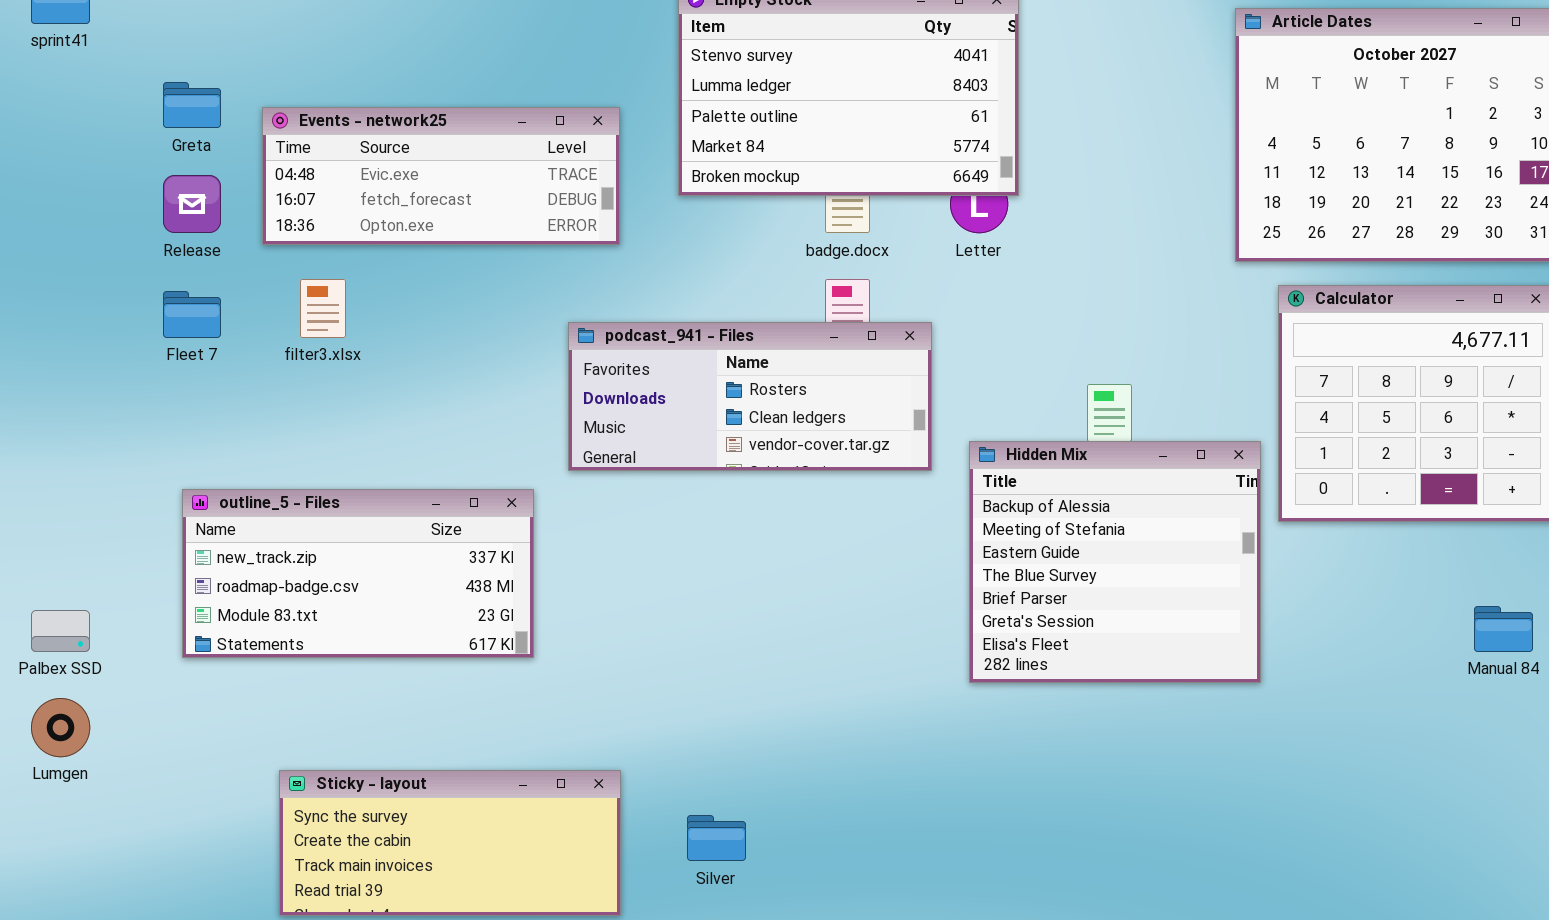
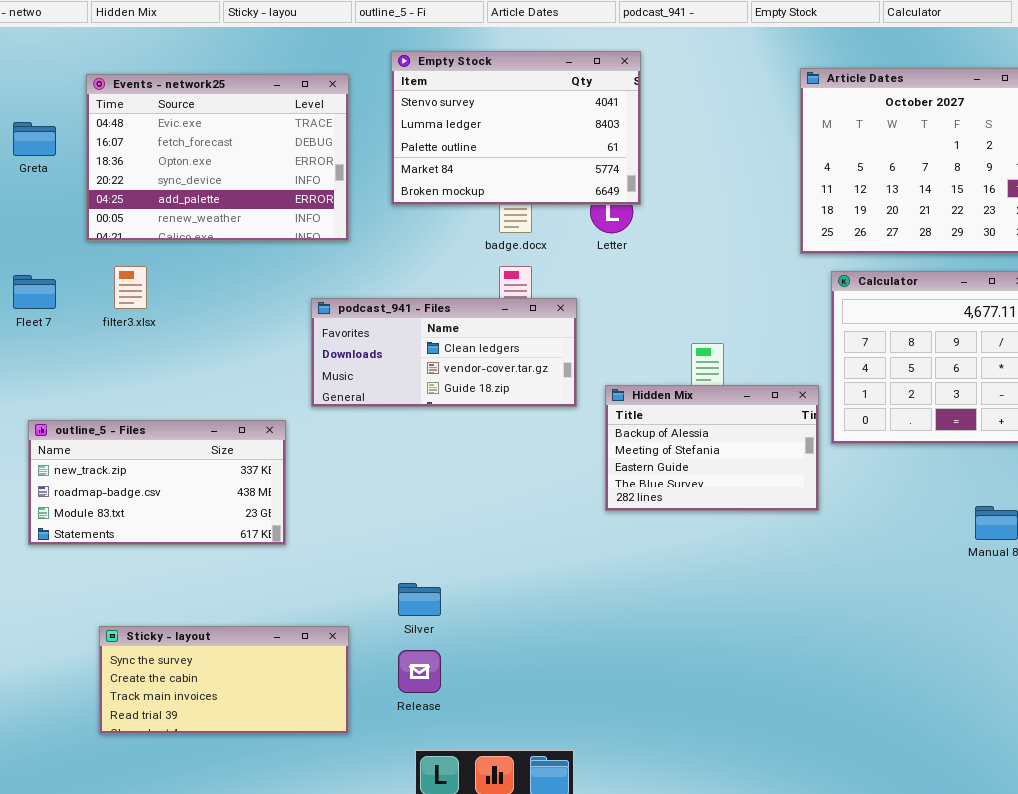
Events - network25: [262,107,620,245] -> [86,74,349,241], resized
Release: [163,175,221,233] -> [398,650,441,693], moved
podcast_941 - Files: [568,322,932,471] -> [311,298,577,407], scrolled down 1 row
Hidden Mix: [969,441,1261,683] -> [605,385,819,511], resized
Silver: [687,815,746,861] -> [398,583,441,616], moved

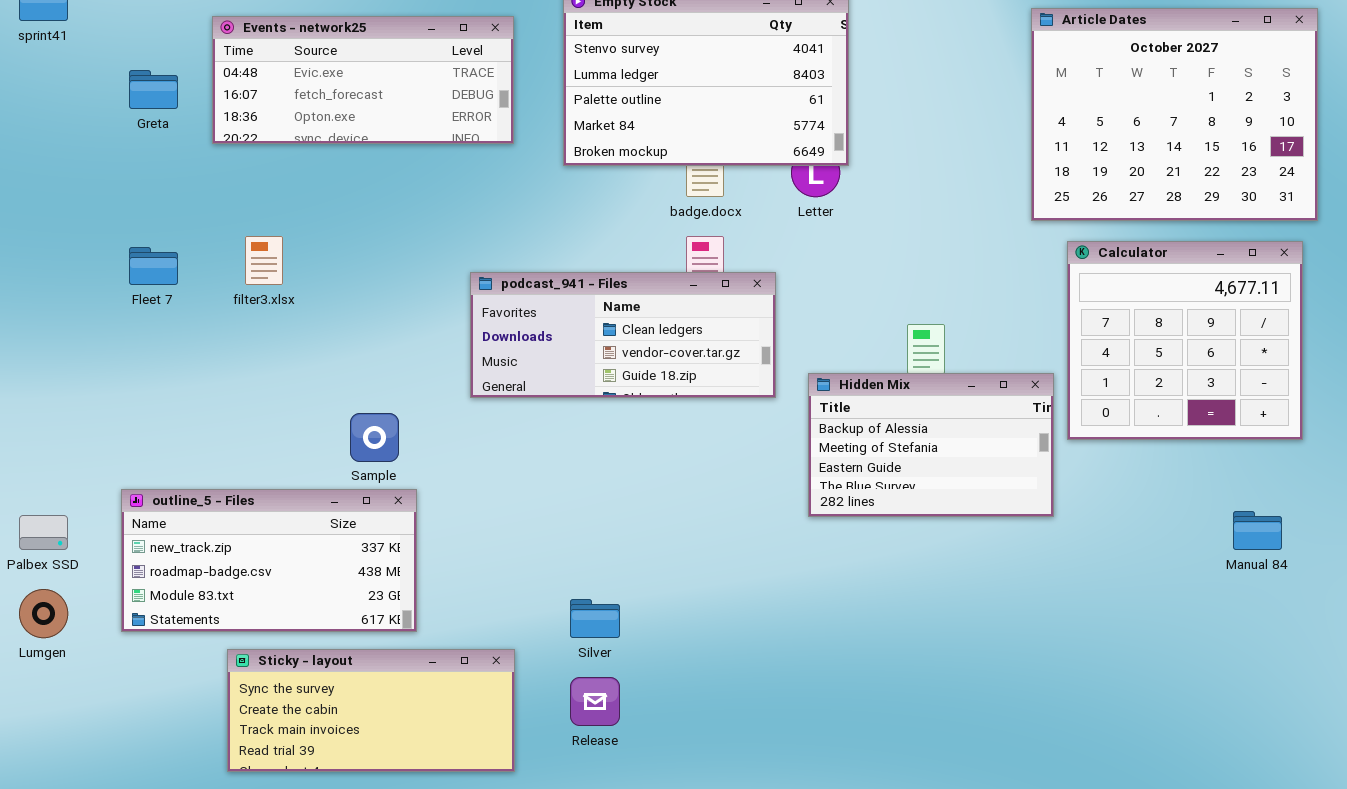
Events - network25: [86,74,349,241] -> [212,16,514,144], resized
outline_5 - Files: [28,420,286,545] -> [121,489,417,632], moved

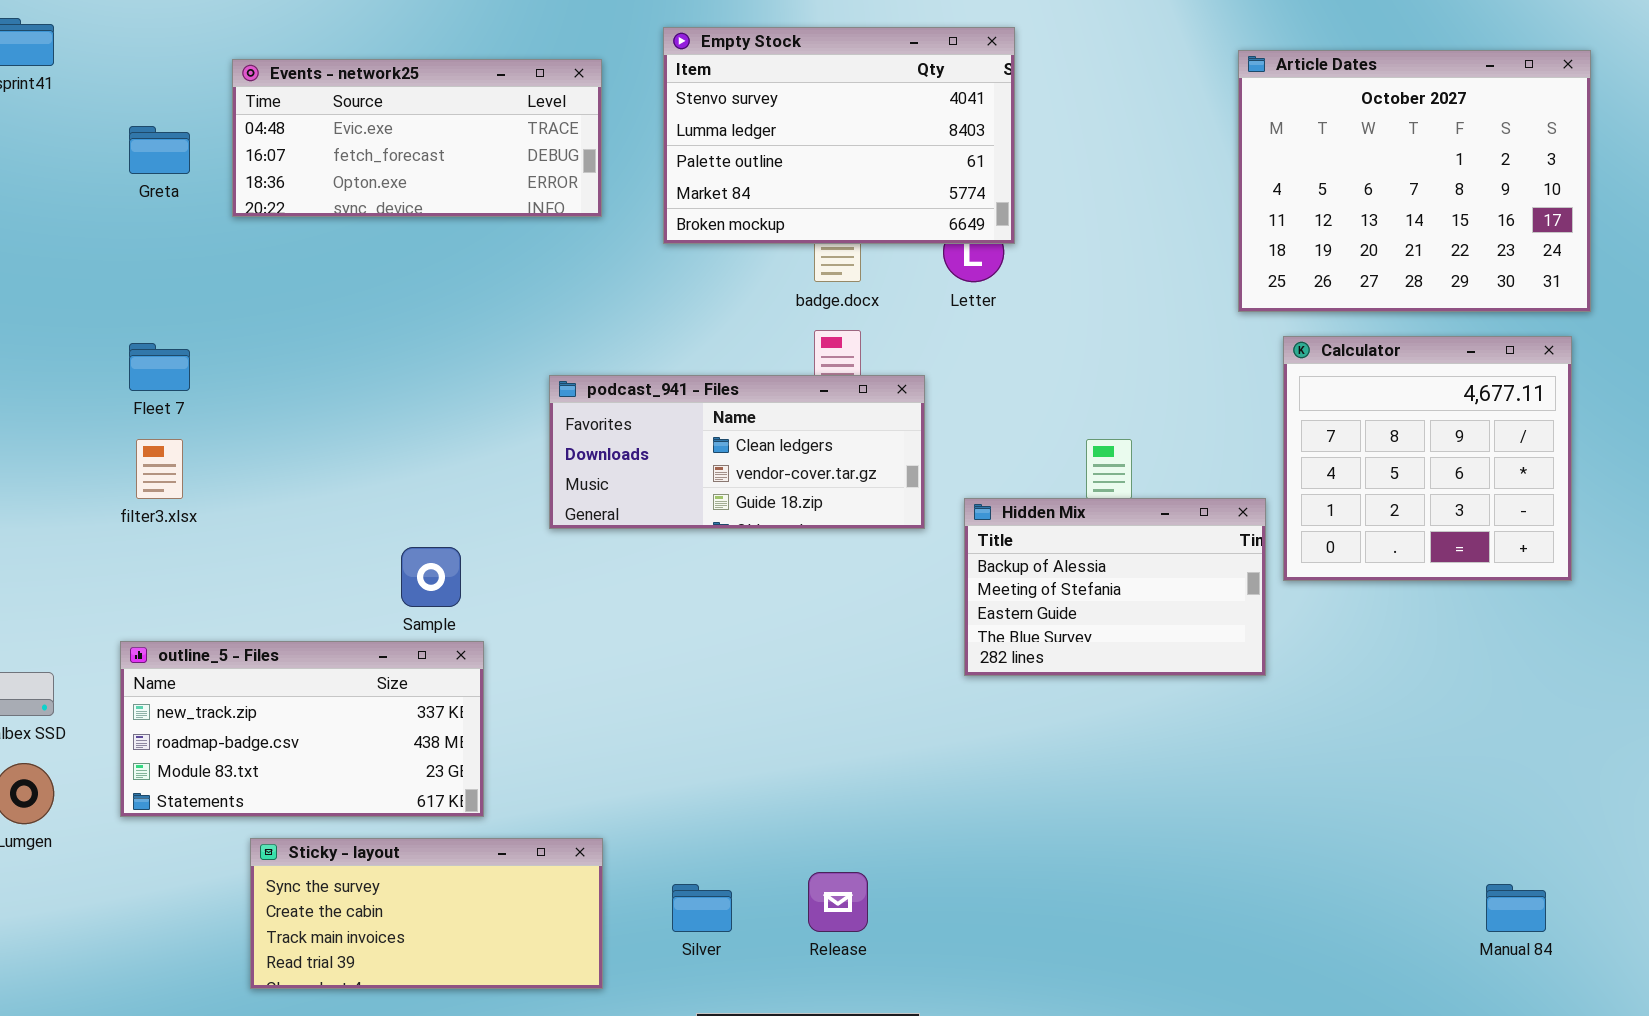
filter3.xlsx: [245,236,283,285] -> [136,439,183,499], moved
Manual 84: [1233,511,1282,550] -> [1486,884,1546,932], moved
Silver: [570,599,620,638] -> [672,884,732,932], moved
Release: [570,677,620,726] -> [808,872,868,932], moved

